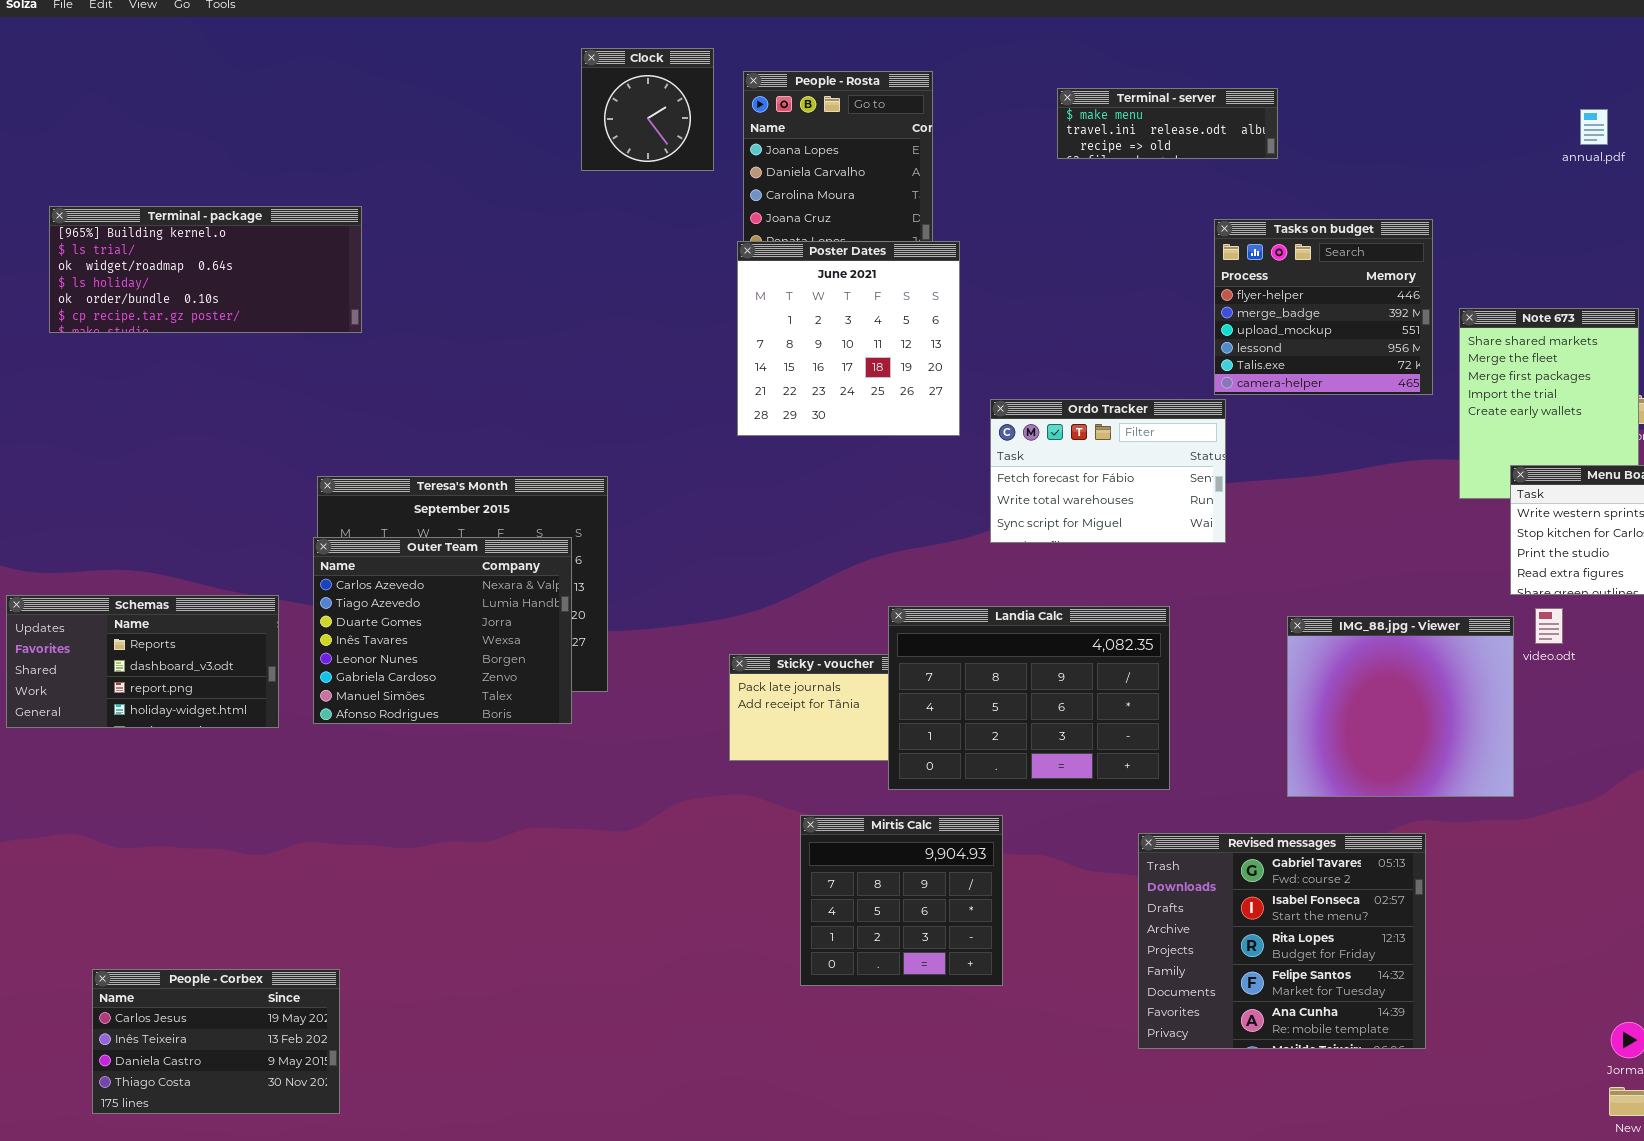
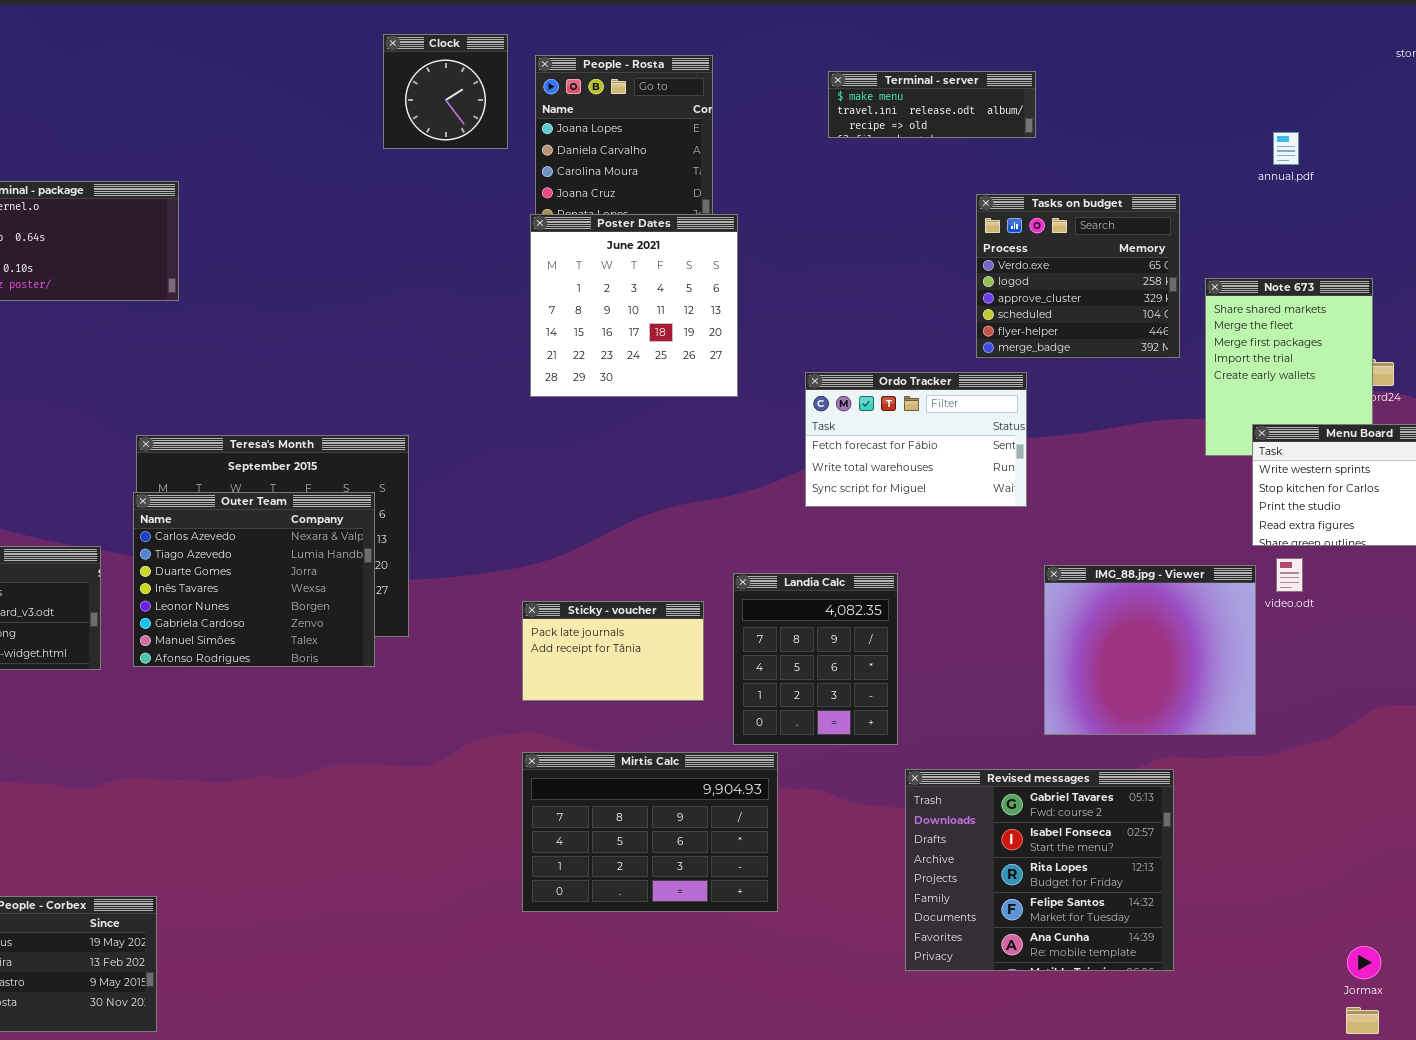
annual.pdf: [1580,109,1608,145] -> [1273,132,1299,165], moved
Tasks on budget: [1214,219,1433,395] -> [976,194,1180,358], scrolled up 4 rows
Ordo Tracker: [990,399,1226,543] -> [805,372,1027,507], moved
Landia Calc: [888,606,1170,790] -> [733,573,898,745], moved, resized
Mirtis Calc: [800,815,1003,986] -> [522,752,778,912], resized

